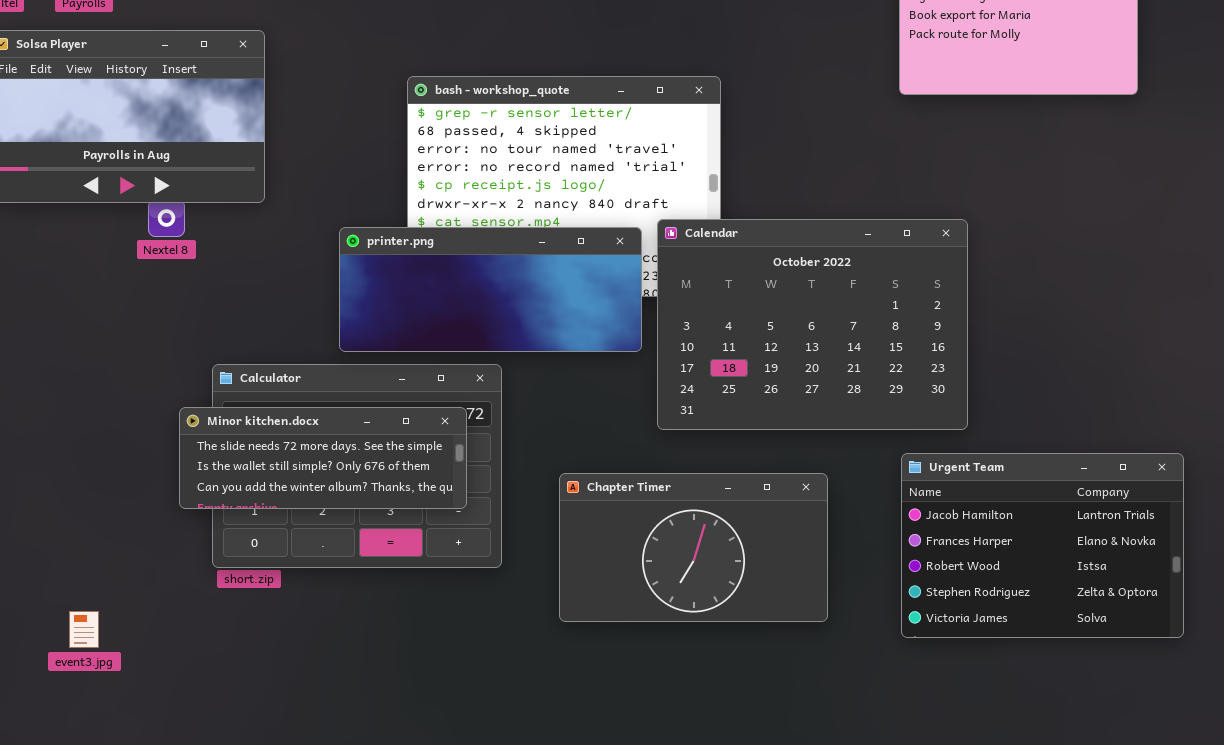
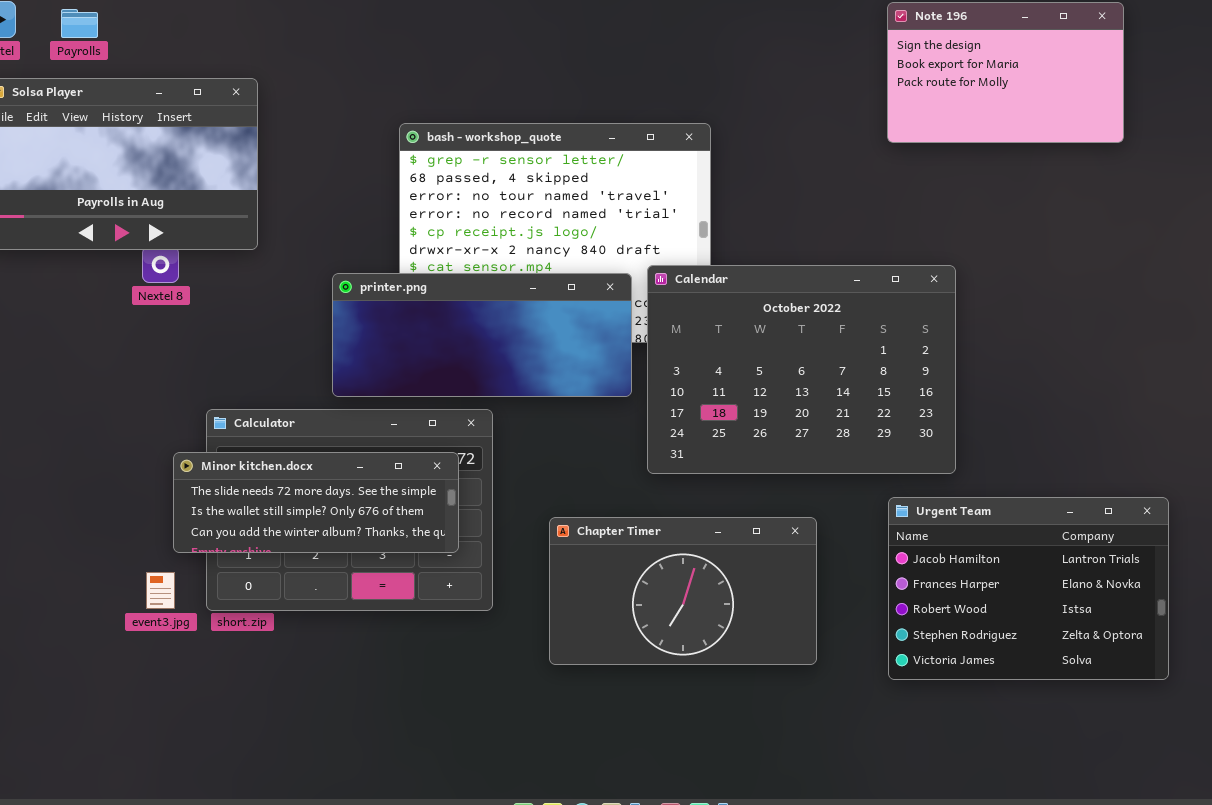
event3.jpg: [69,611,99,648] -> [146,572,175,609], moved

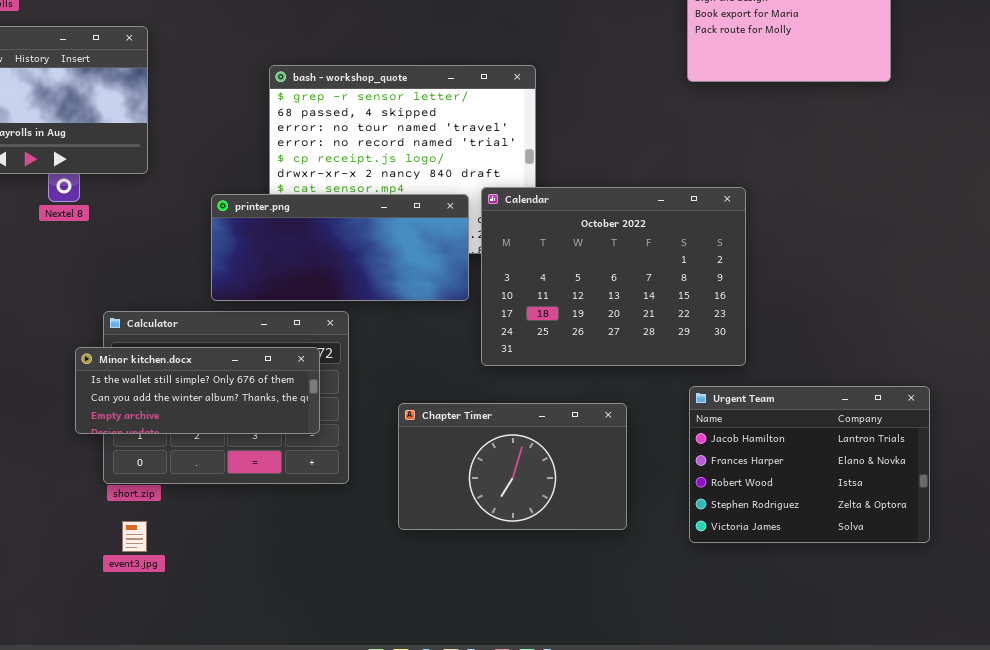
Minor kitchen.docx: [173,452,459,553] -> [75,347,320,434], scrolled down 1 row
event3.jpg: [146,572,175,609] -> [122,521,147,552], moved

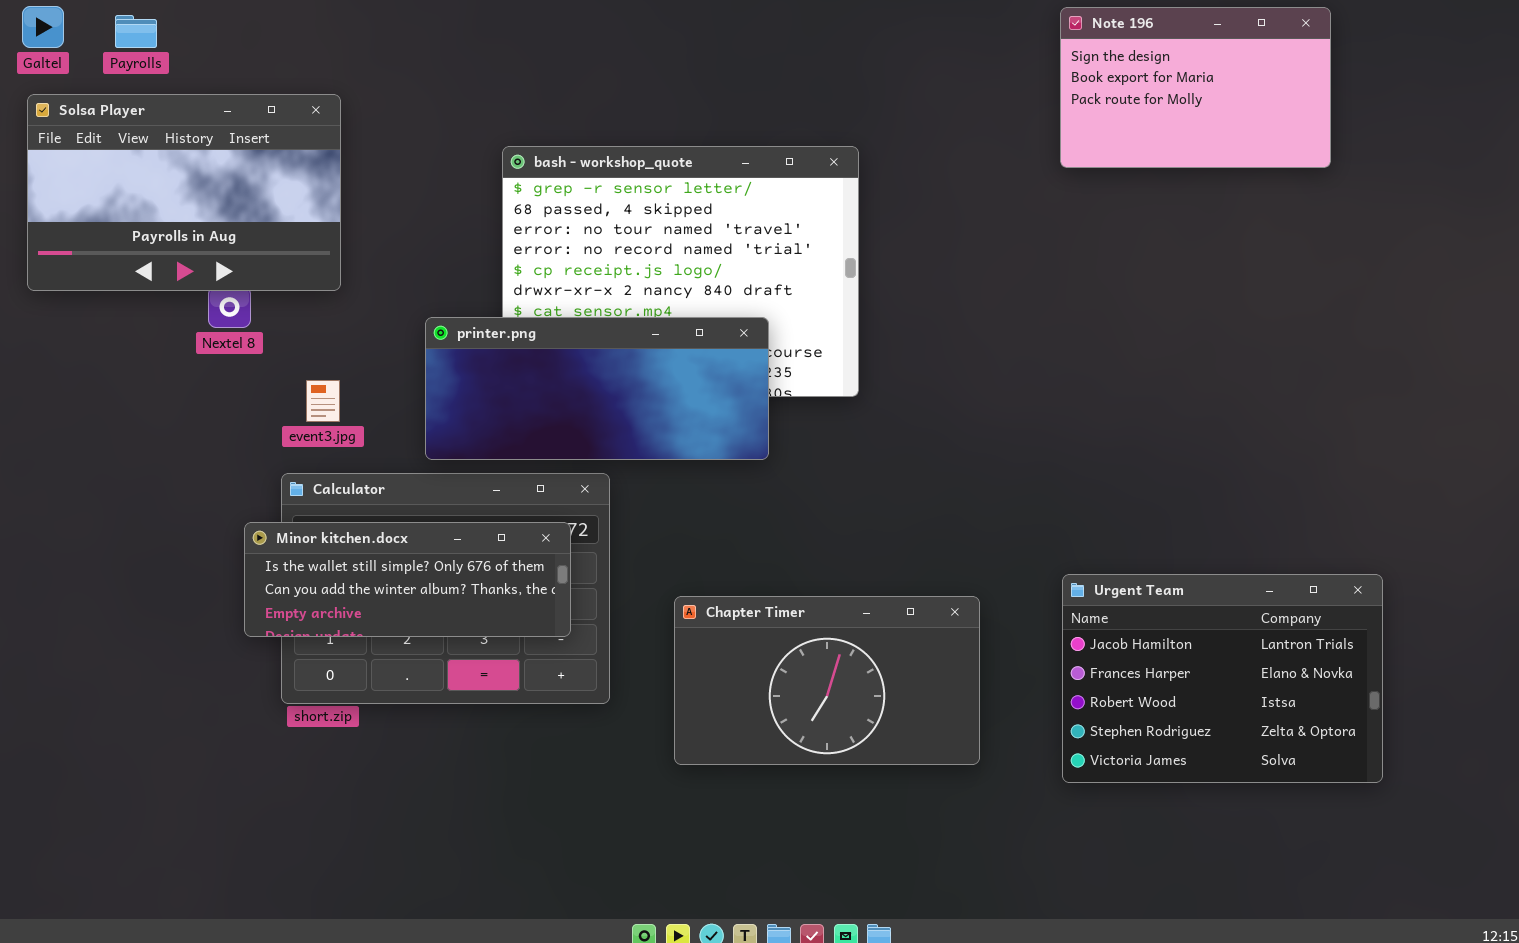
Calendar: [481,187,746,366] -> none, closed
event3.jpg: [122,521,147,552] -> [306,380,340,422], moved

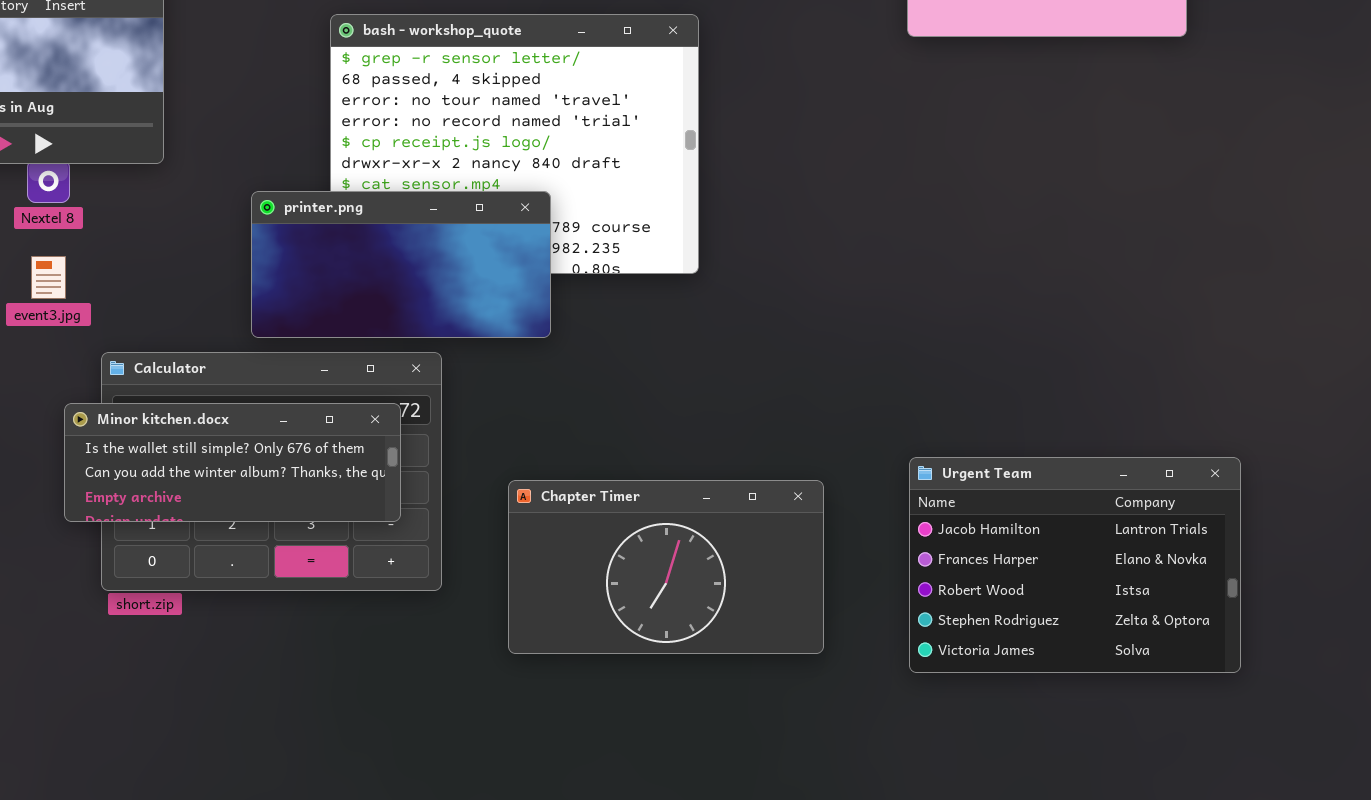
printer.png: [425,317,769,460] -> [251,191,551,338], resized
event3.jpg: [306,380,340,422] -> [31,256,66,299], moved

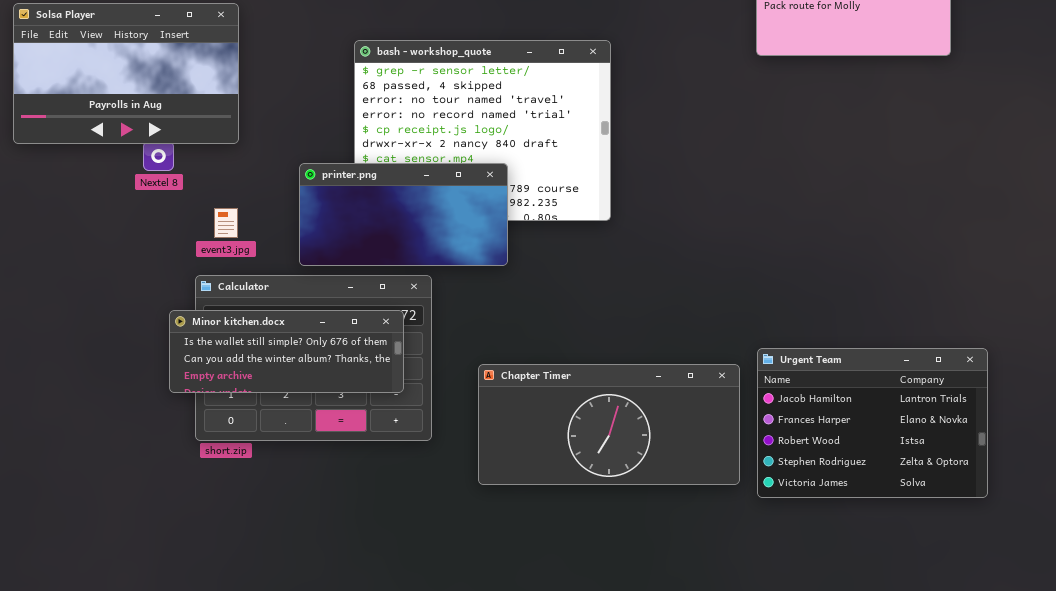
event3.jpg: [31,256,66,299] -> [214,208,238,238], moved
Chapter Timer: [508,480,824,654] -> [478,364,740,485], resized

